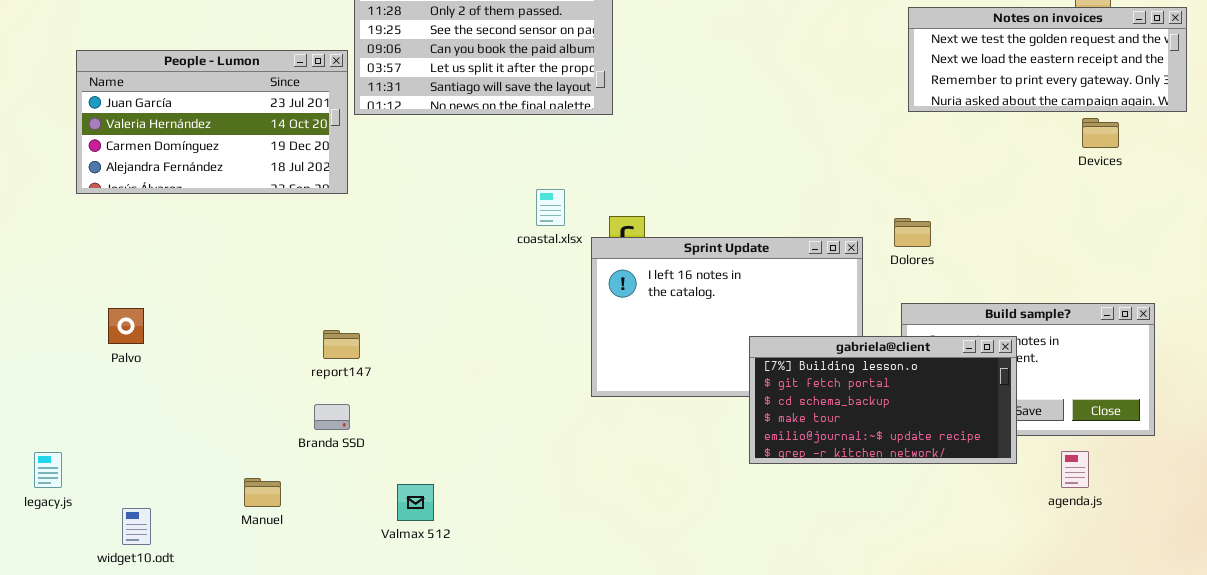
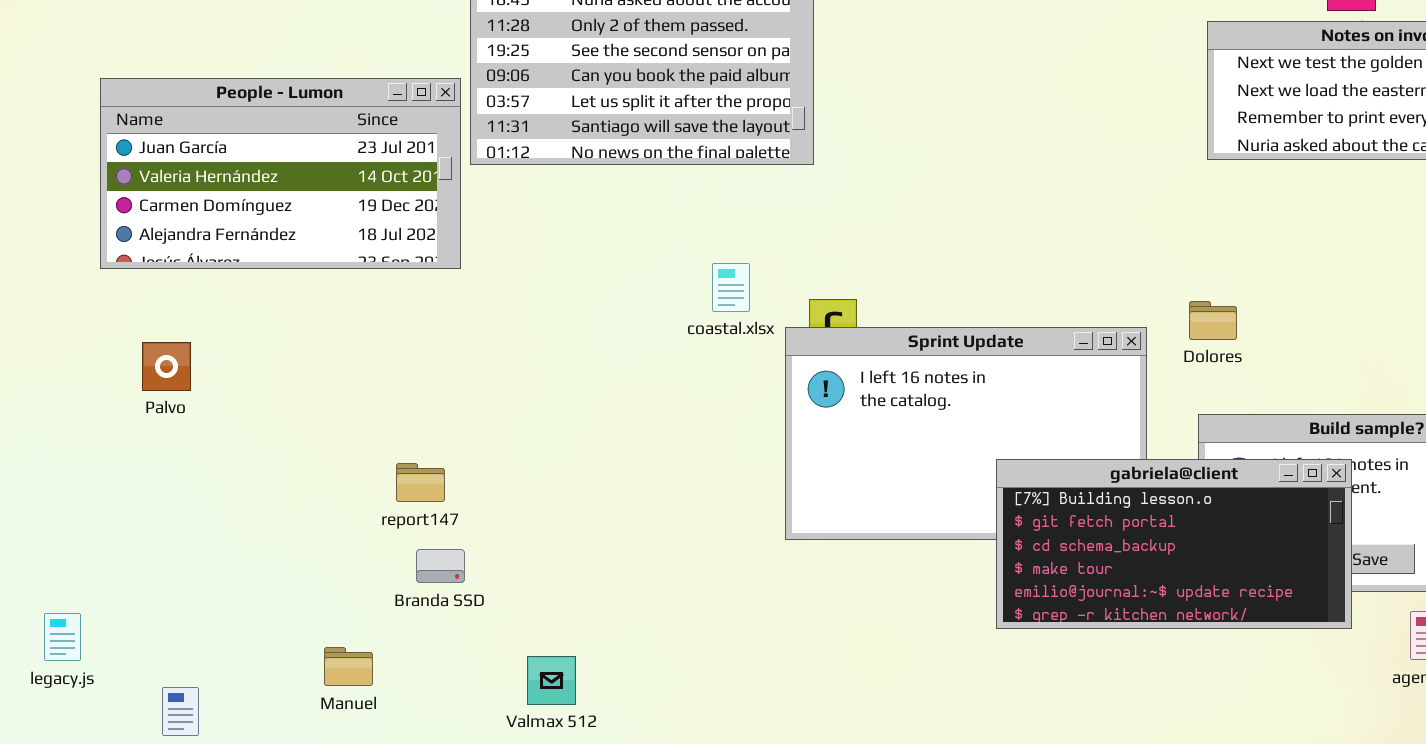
Palvo: [108,308,144,344] -> [142,342,191,391], moved
report147: [323,330,360,359] -> [396,463,445,502], moved

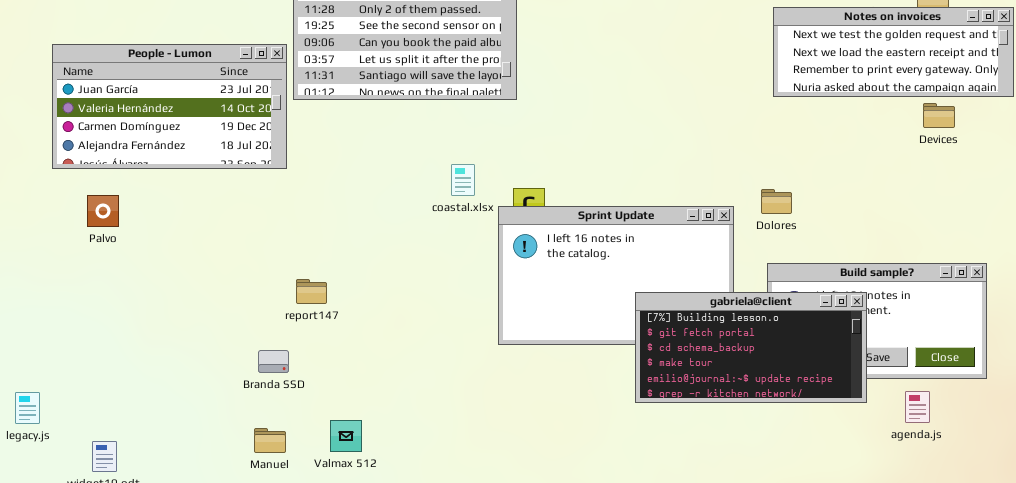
Palvo: [142,342,191,391] -> [87,195,119,227], moved
report147: [396,463,445,502] -> [296,279,327,304], moved
Manuel: [324,647,373,686] -> [254,428,286,453], moved

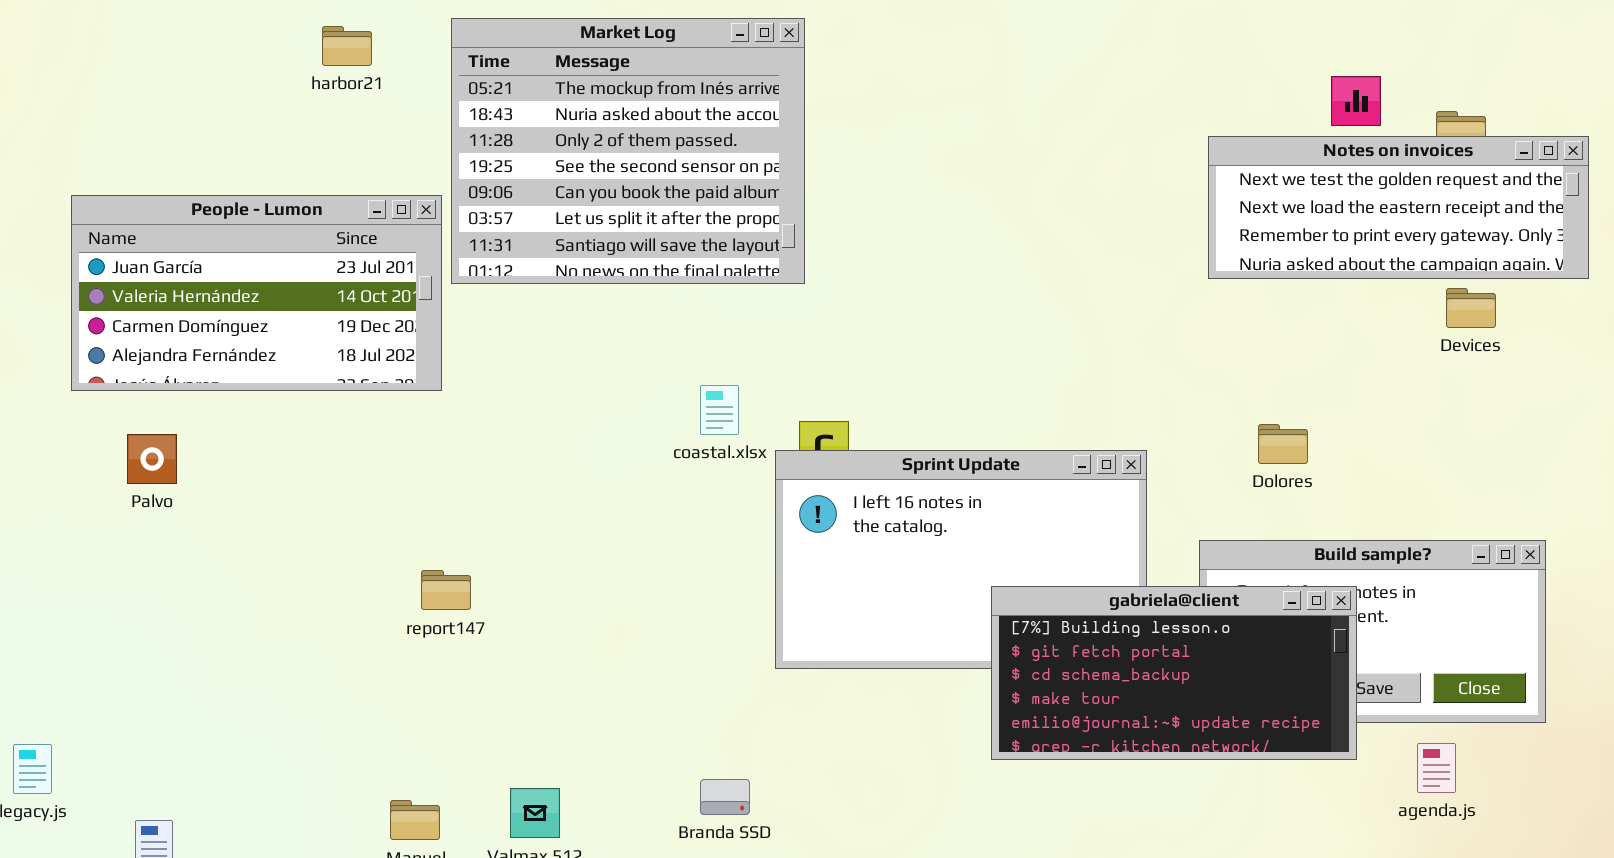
Dolores: [761,189,792,214] -> [1258,424,1308,464], moved
report147: [296,279,327,304] -> [421,570,471,610], moved
Branda SSD: [258,350,289,373] -> [700,779,750,815], moved

